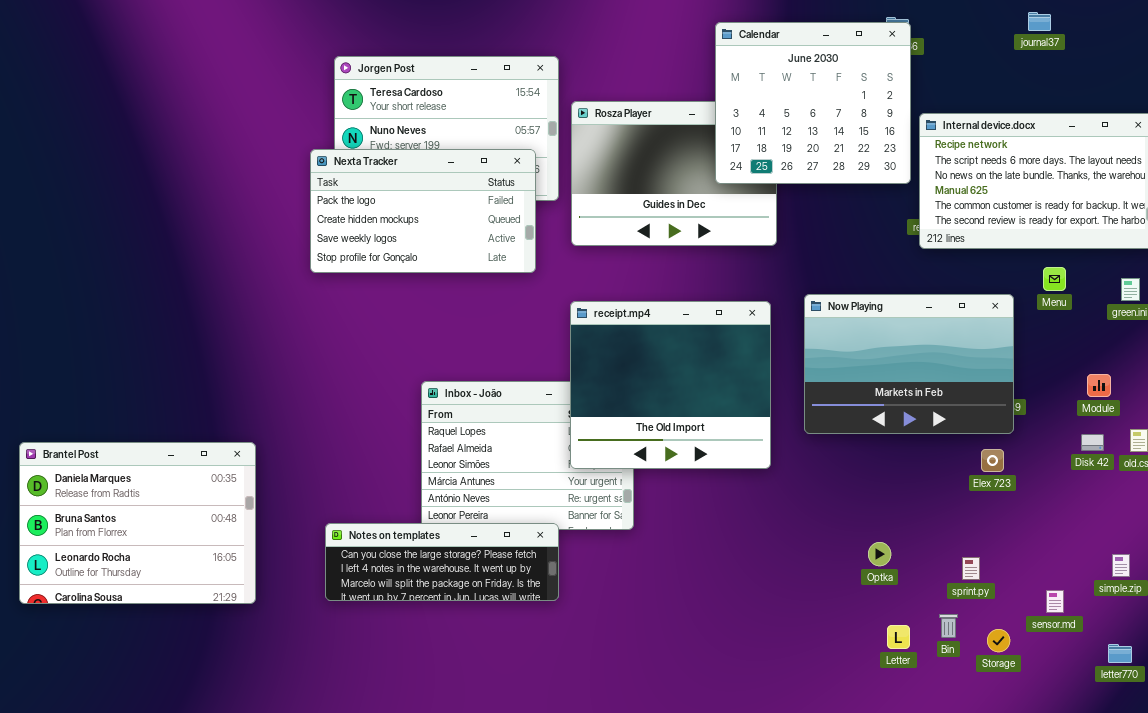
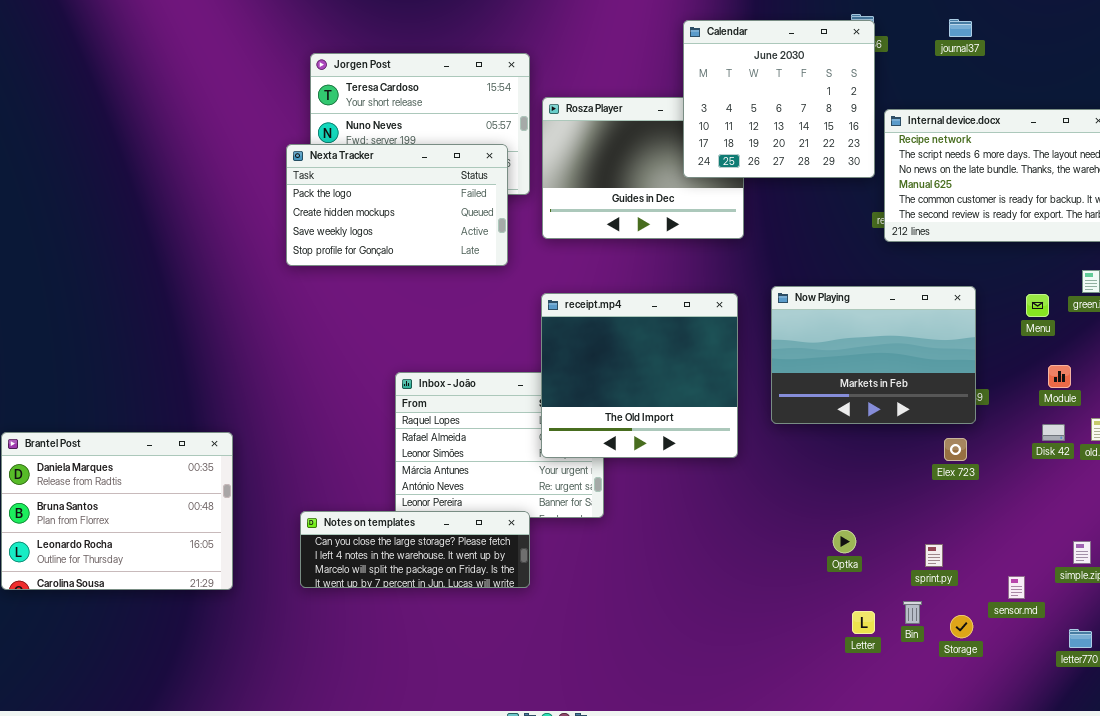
journal37: [1028,12,1051,31] -> [949,19,972,37], moved
Menu: [1043,267,1066,291] -> [1026,294,1049,317], moved

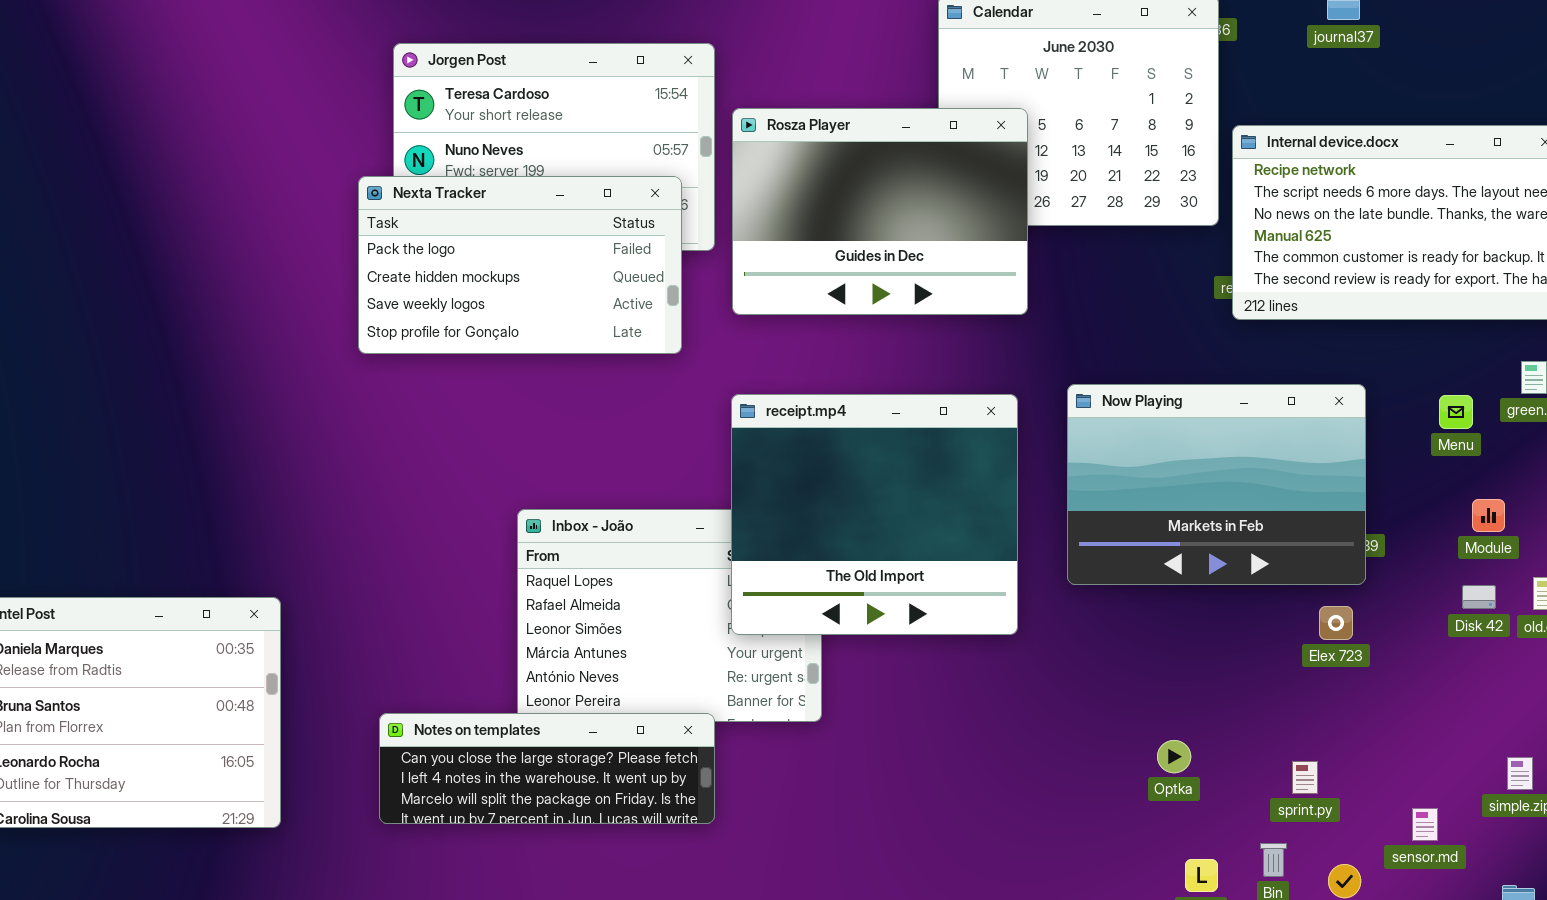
Rosza Player: [542,97,744,239] -> [732,108,1028,315], raised

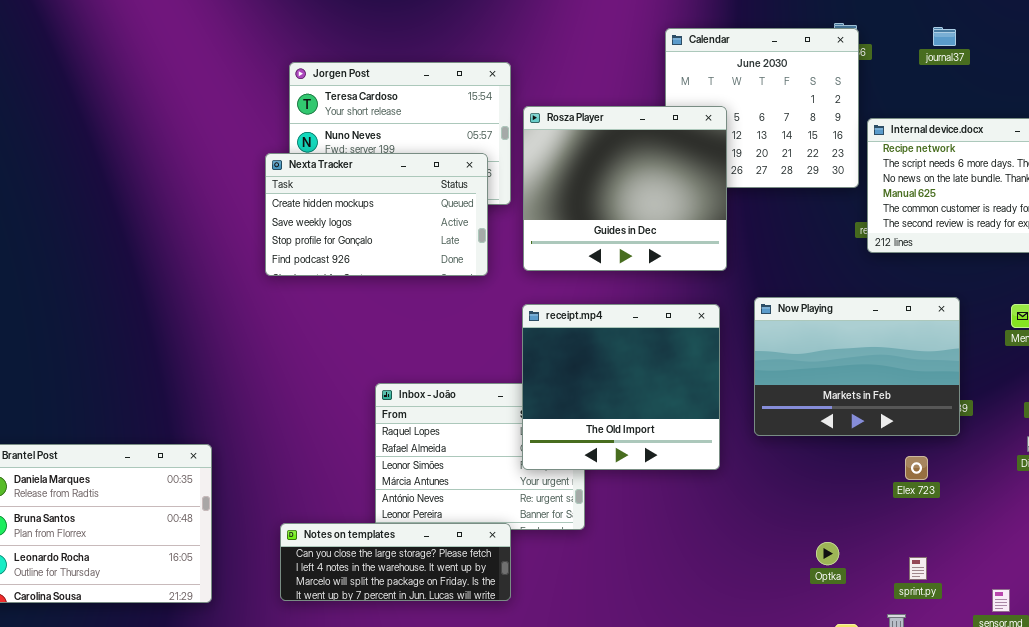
Rosza Player: [732,108,1028,315] -> [523,106,727,271], resized
Nexta Tracker: [358,176,682,354] -> [265,153,488,276], scrolled down 1 row
Elex 723: [1319,606,1353,640] -> [905,456,928,480], moved

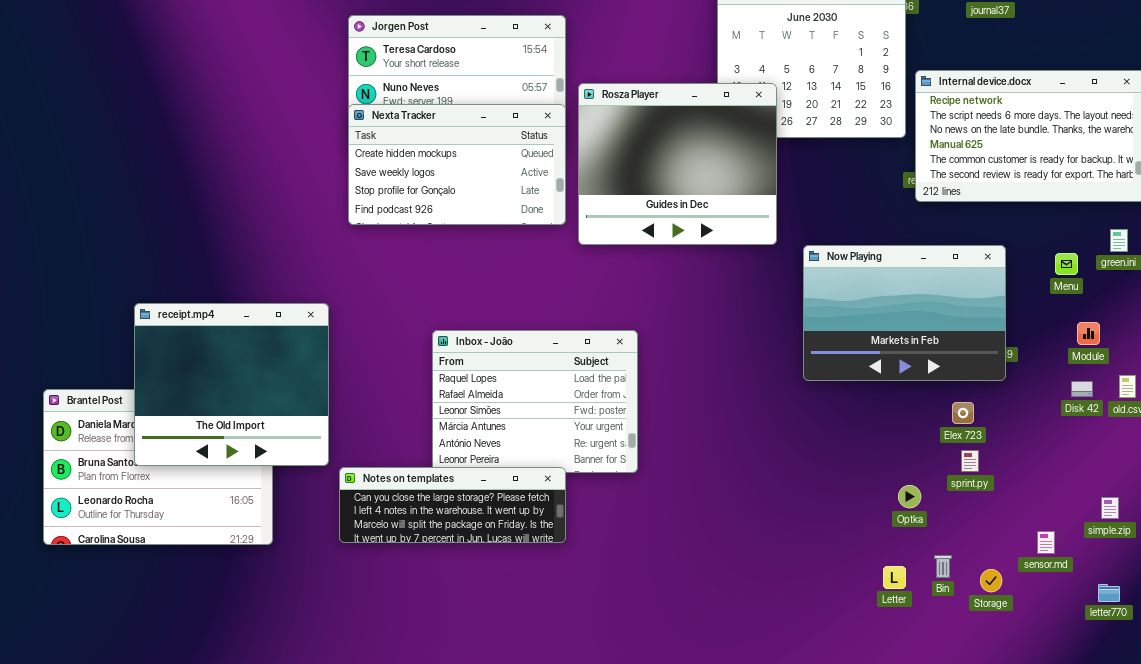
Rosza Player: [523,106,727,271] -> [578,83,777,245], moved
Nexta Tracker: [265,153,488,276] -> [348,104,566,225], moved
receipt.mp4: [522,304,720,470] -> [134,303,329,466], moved
Optka: [816,542,839,565] -> [898,485,921,508], moved
sprint.py: [909,557,927,580] -> [961,450,979,472], moved

